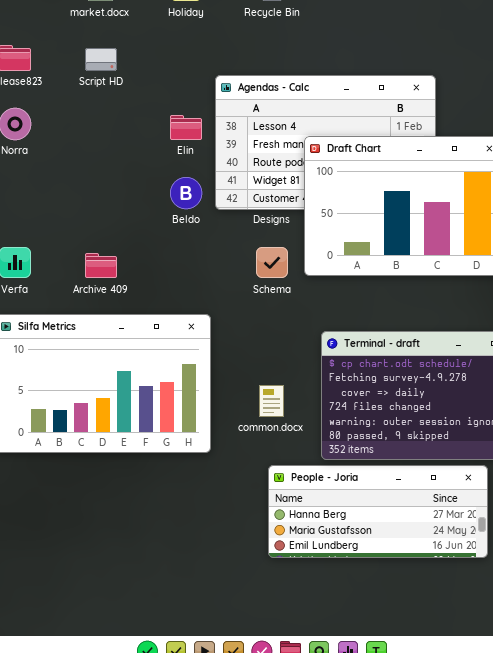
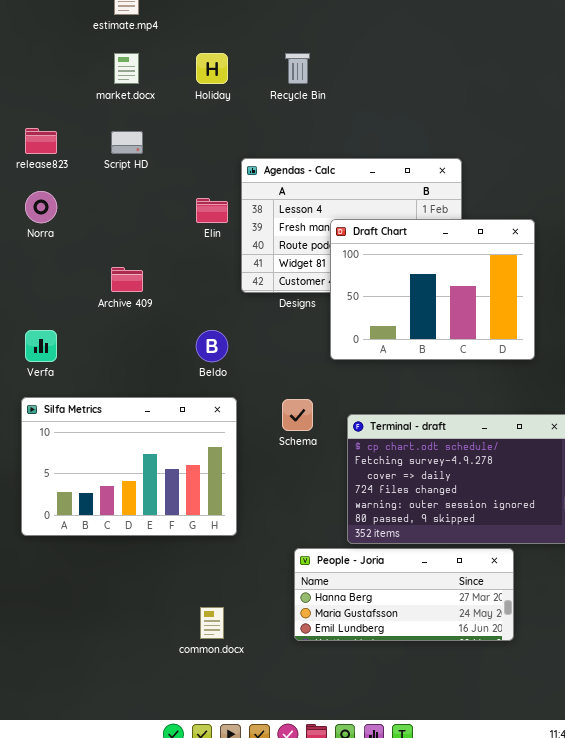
Beldo: [170,177,202,209] -> [196,330,228,362], moved
Schema: [256,247,288,278] -> [282,399,313,431], moved
Archive 409: [85,253,117,278] -> [111,267,143,292], moved
common.docx: [259,385,284,417] -> [200,607,224,639], moved

